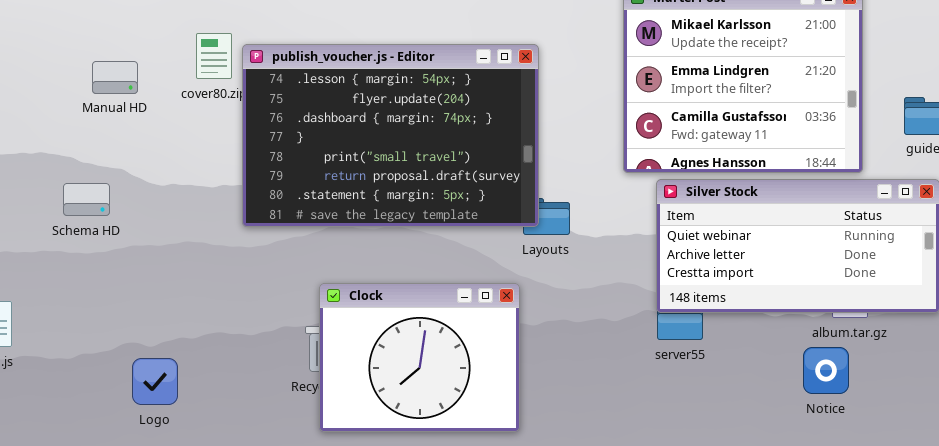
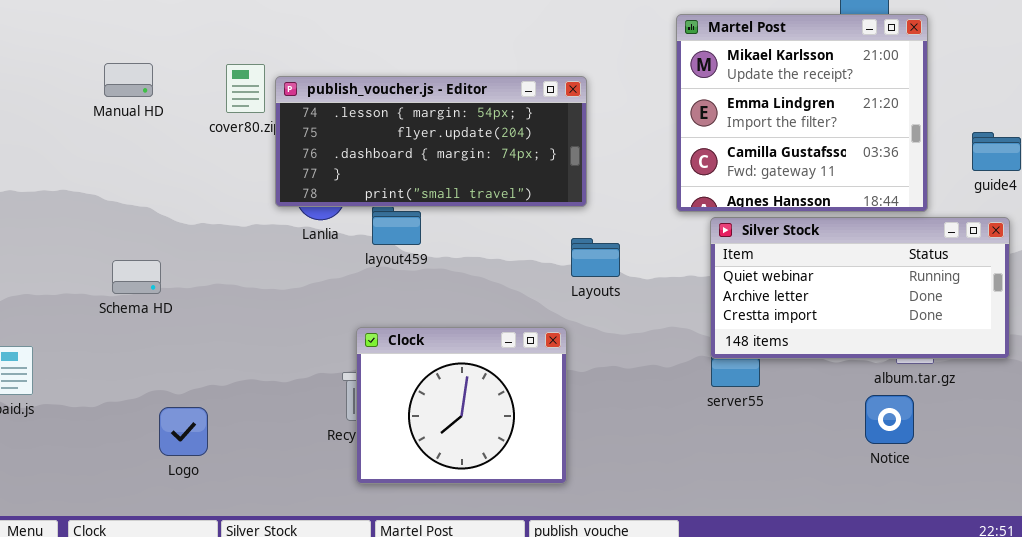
publish_voucher.js - Editor: [242,44,539,227] -> [275,76,587,207], resized
Manual HD: [92,61,138,94] -> [104,63,153,97], moved
Schema HD: [63,183,110,216] -> [112,260,161,294], moved

